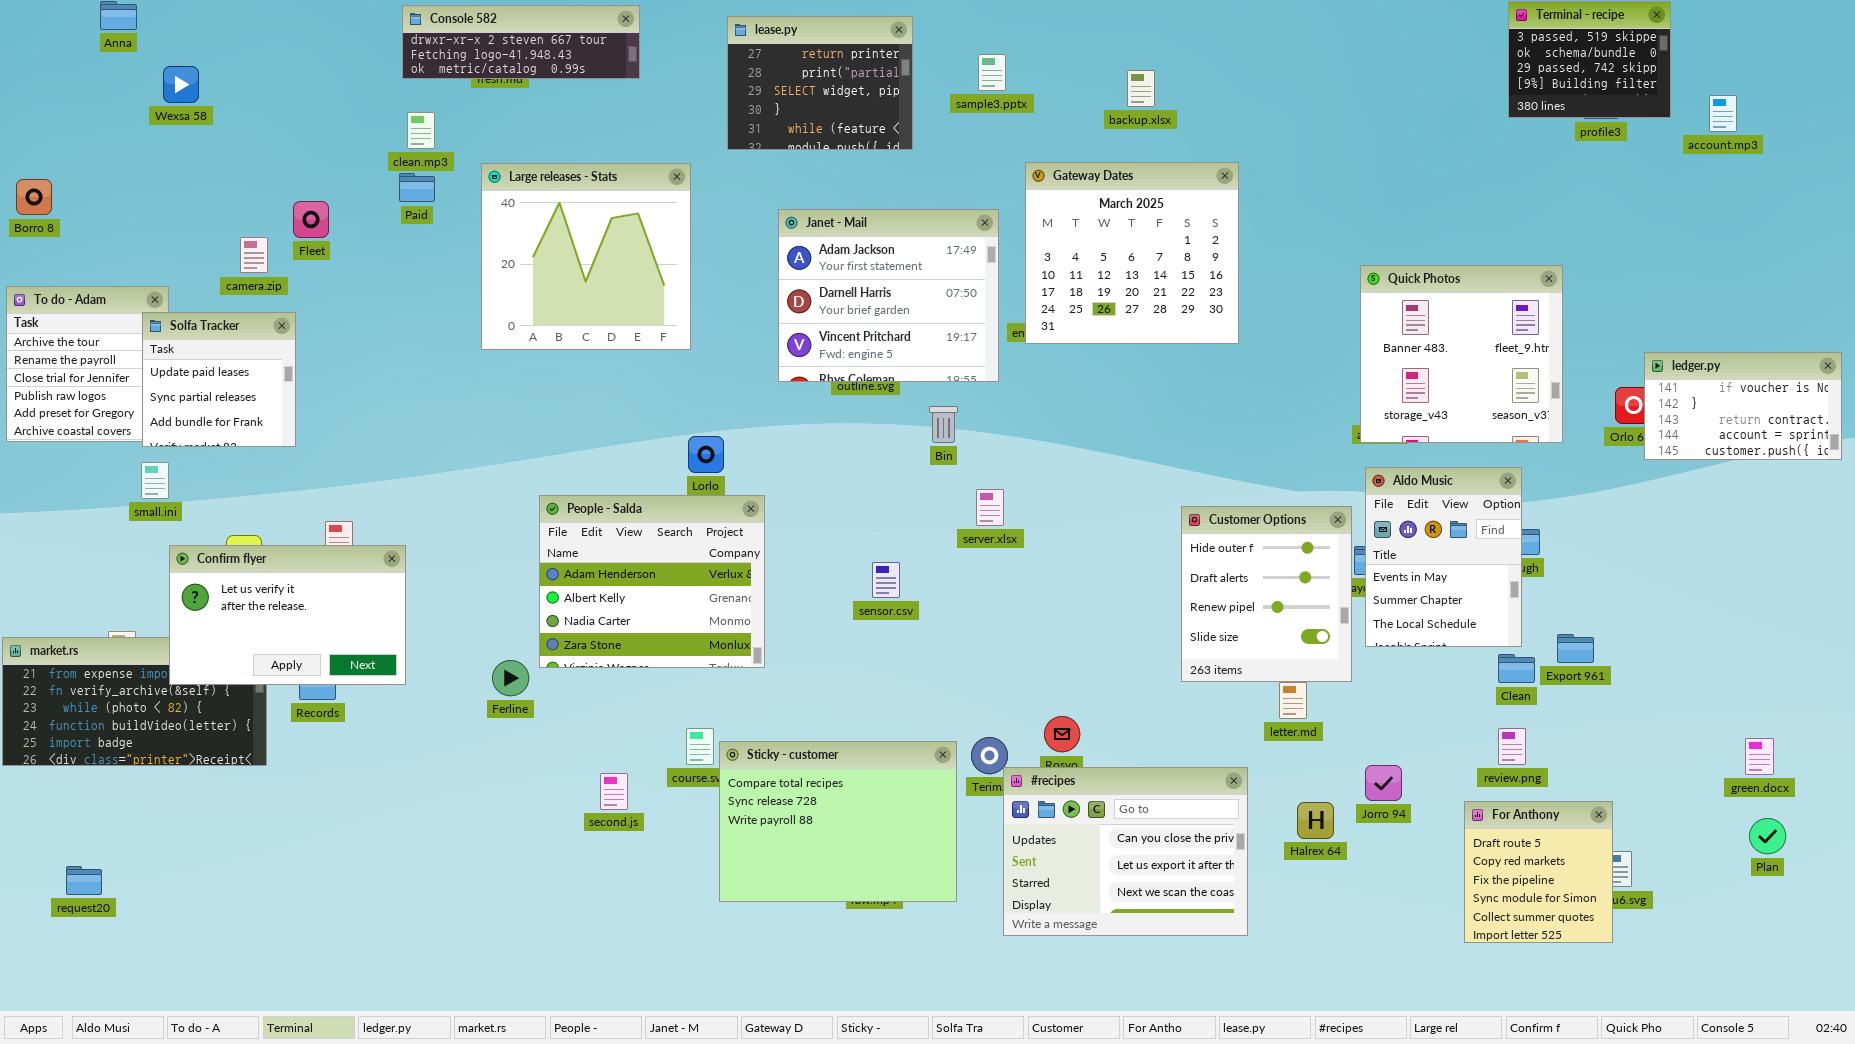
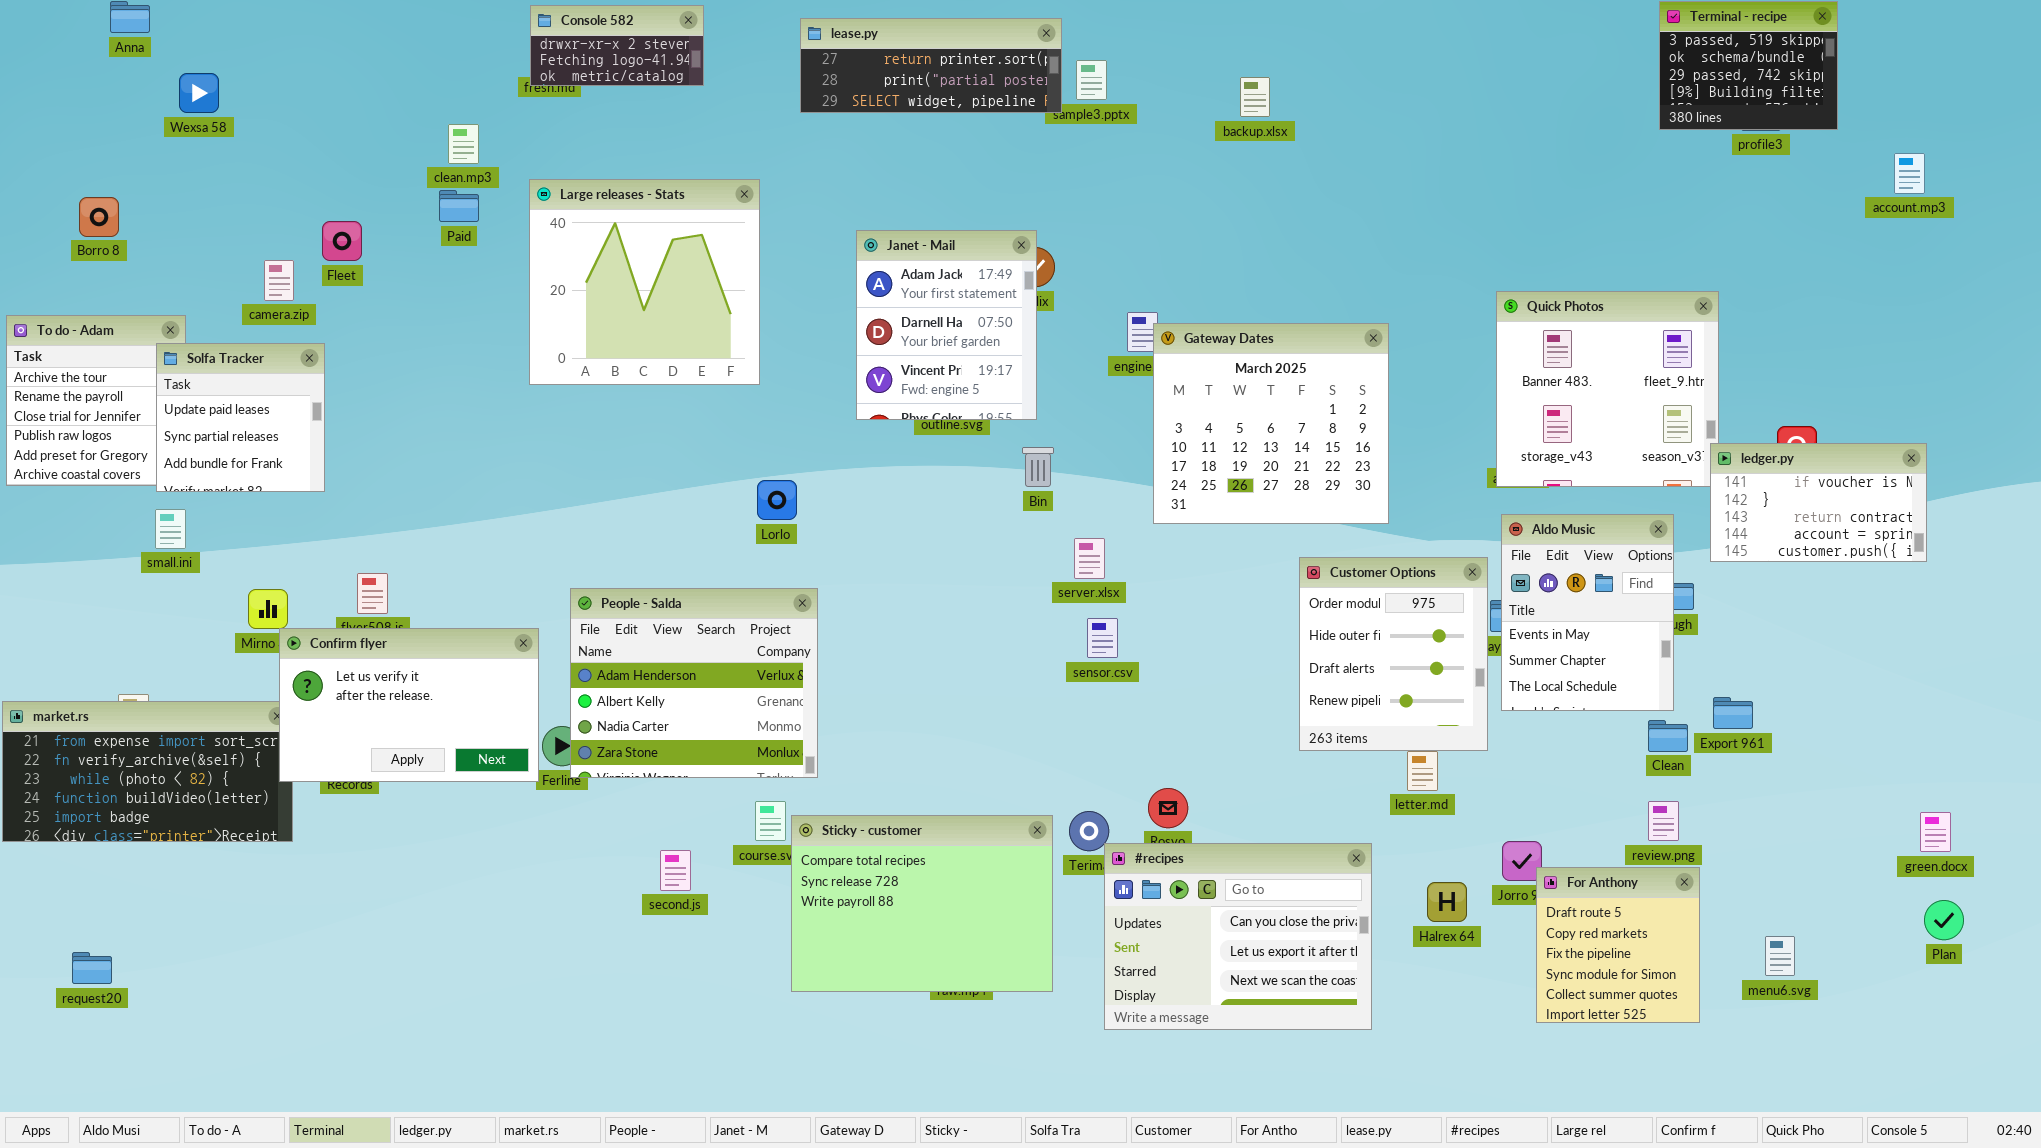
Console 582: [402,5,640,79] -> [530,5,704,86], resized
lease.py: [727,16,913,150] -> [800,18,1062,113], resized
account.mp3: [1709,95,1737,132] -> [1894,153,1925,194], moved
Gateway Dates: [1025,162,1239,344] -> [1153,323,1389,524], moved
Borro 8: [16,179,52,215] -> [79,197,119,237], moved
Janet - Mail: [778,209,999,382] -> [856,230,1037,420], resized
ledger.py: [1644,352,1842,460] -> [1710,443,1927,562], moved
People - Salda: [539,495,765,668] -> [570,588,818,778], moved
Customer Options: [1181,506,1352,682] -> [1299,557,1488,751], scrolled up 1 row
Confirm flyer: [169,545,406,685] -> [279,628,539,782], moved
sensor.csv: [872,562,900,598] -> [1087,618,1118,658], moved
For Anthony: [1464,801,1613,943] -> [1536,867,1700,1023], moved

